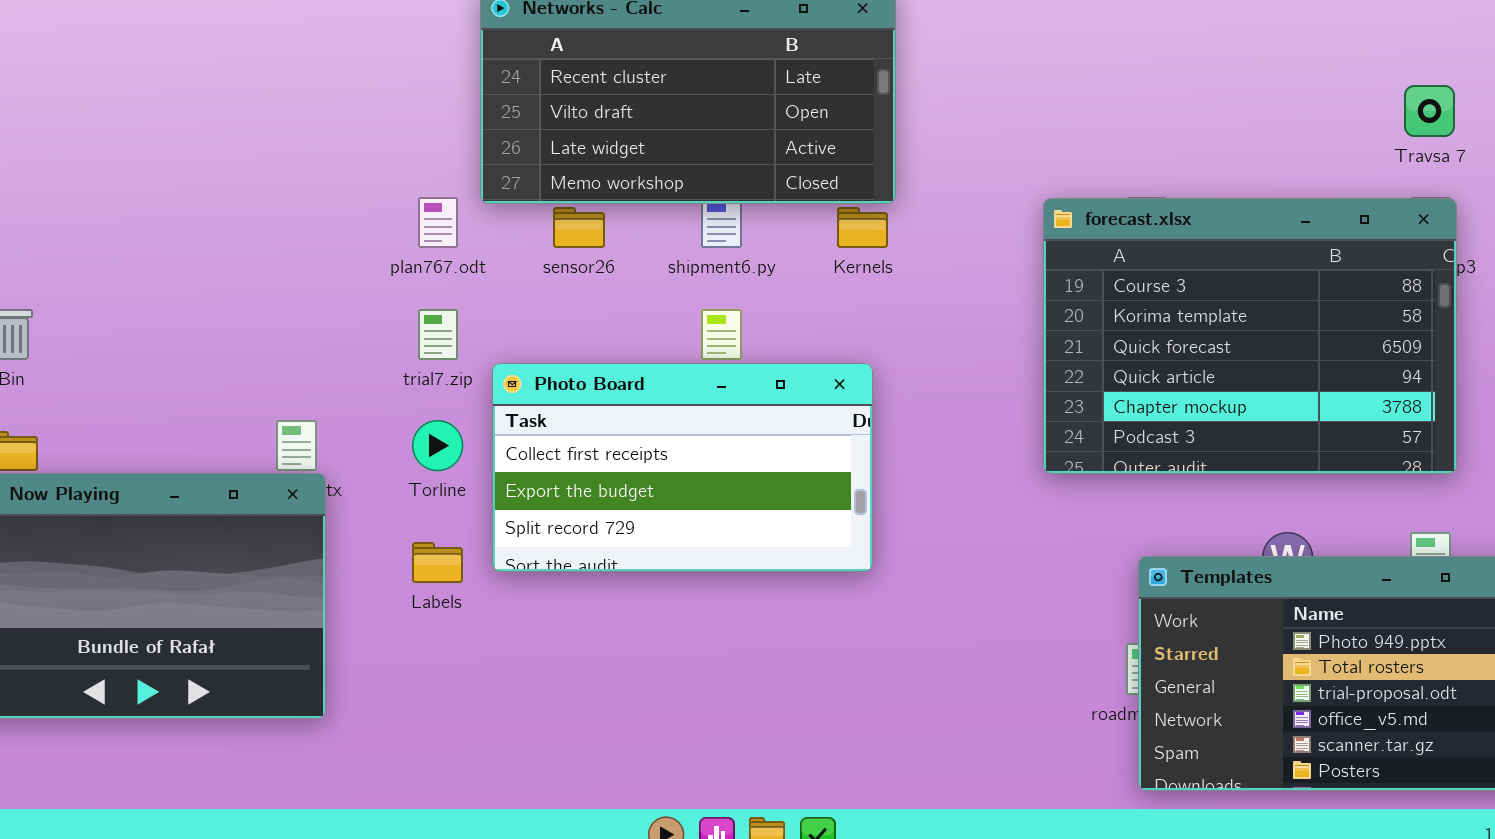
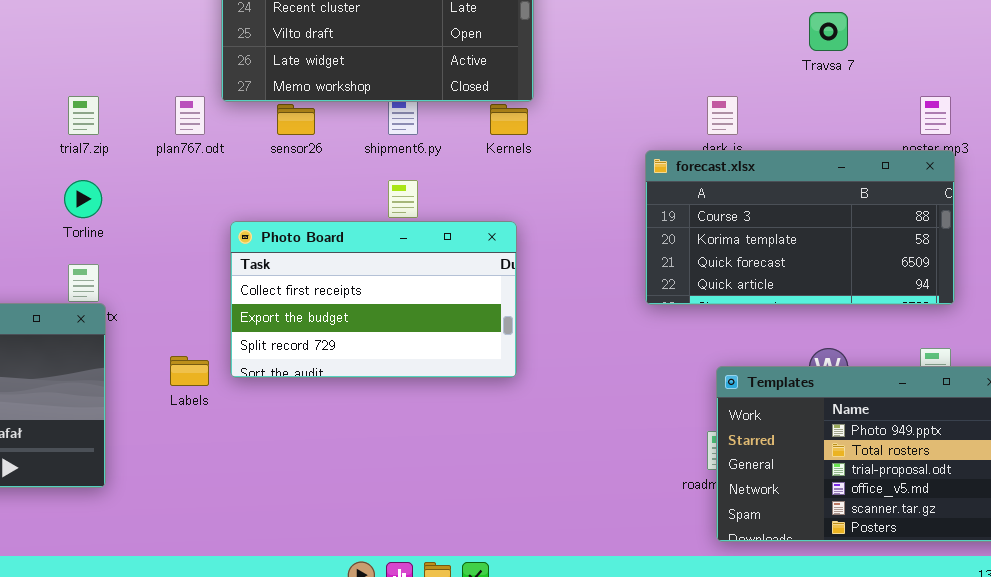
Travsa 7: [1404,85,1455,137] -> [809,12,848,51], moved
forecast.xlsx: [1043,198,1457,474] -> [645,150,955,305], resized
trial7.zip: [418,309,458,360] -> [68,96,99,135], moved
Torline: [412,420,463,471] -> [64,180,102,218], moved

